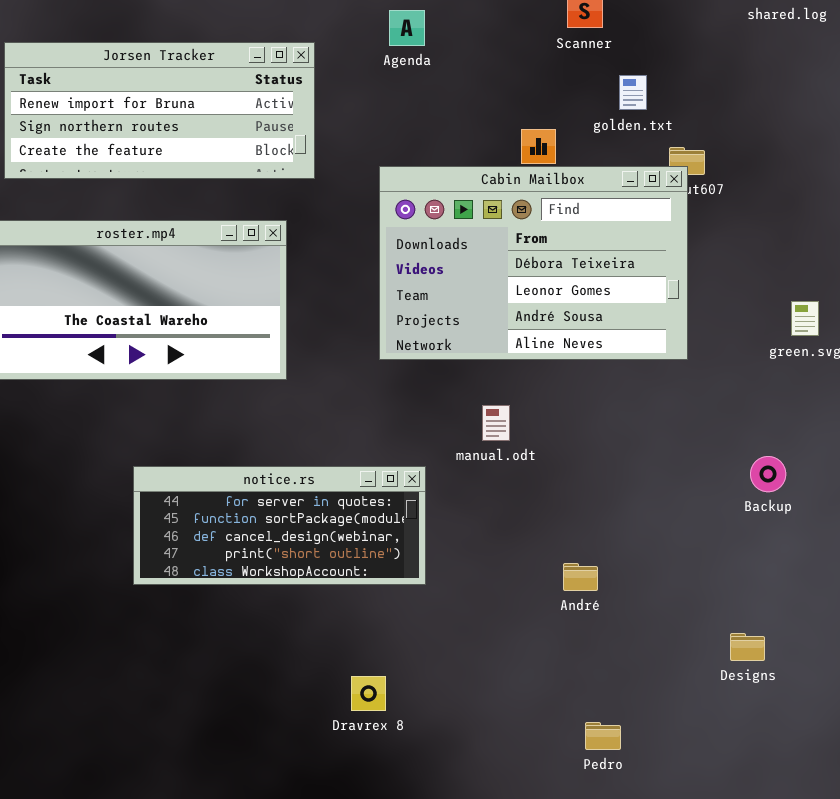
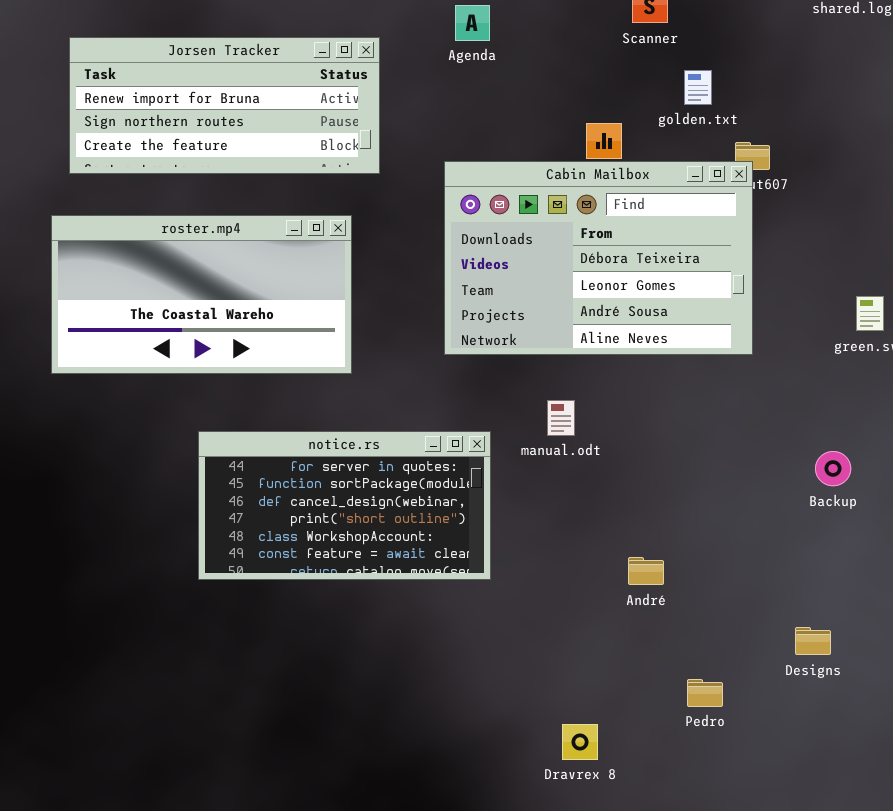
notice.rs: [133,466,426,585] -> [198,431,491,580], resized
Dravrex 8: [351,676,386,711] -> [562,724,598,760], moved
Pedro: [585,722,621,750] -> [687,679,723,707], moved

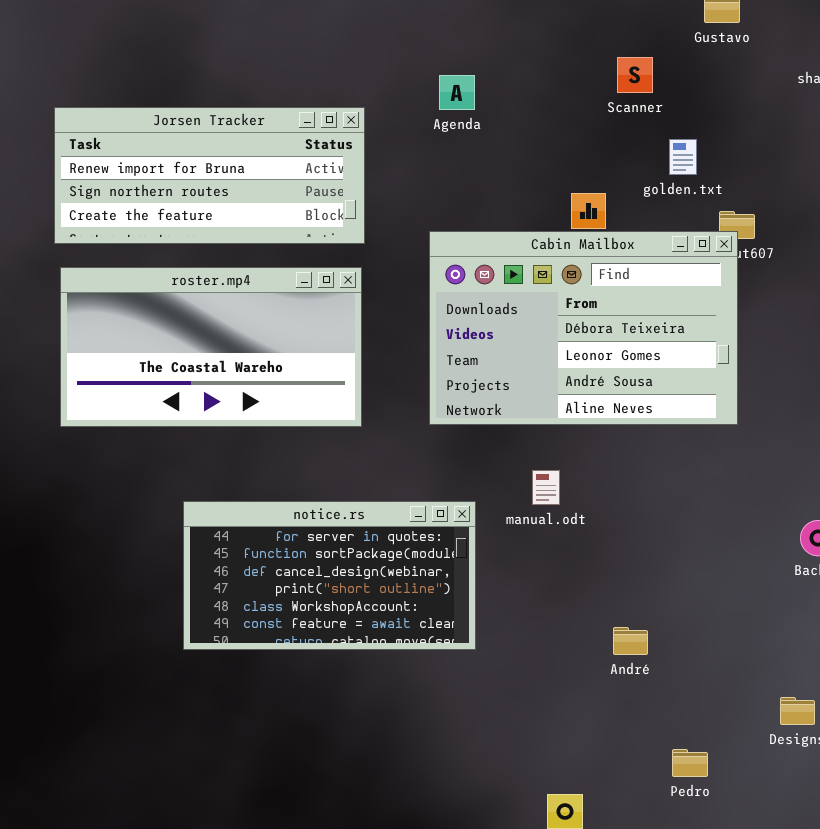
roster.mp4: [51,215,352,374] -> [60,267,362,427], moved

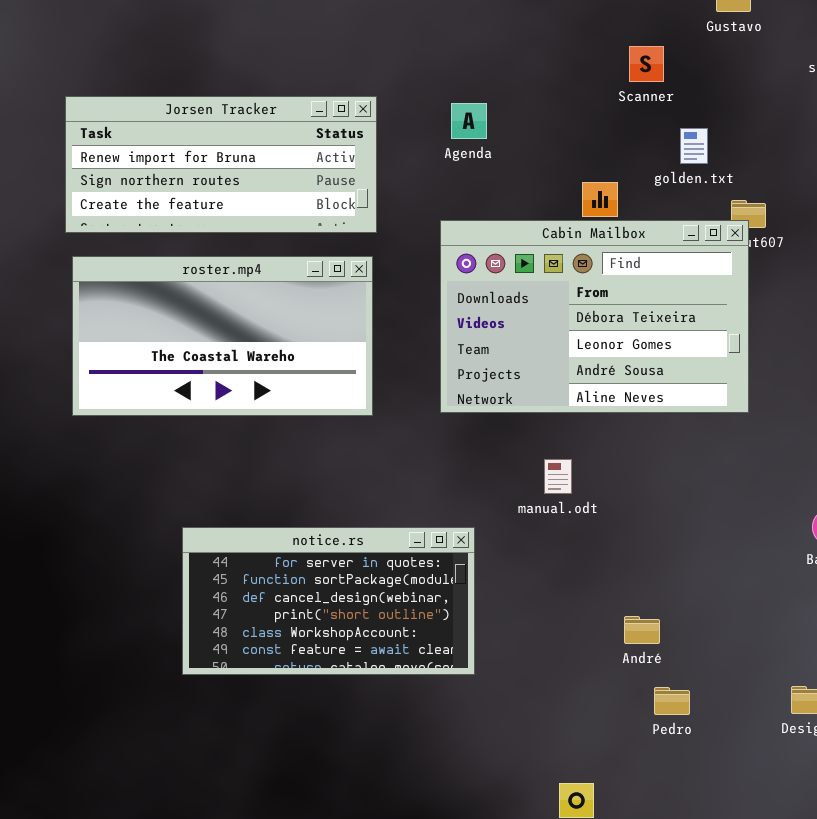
Agenda: [439,75,475,110] -> [451,103,487,139], moved
notice.rs: [183,501,476,650] -> [182,527,475,675], moved
Pedro: [672,749,708,777] -> [654,687,690,715], moved

